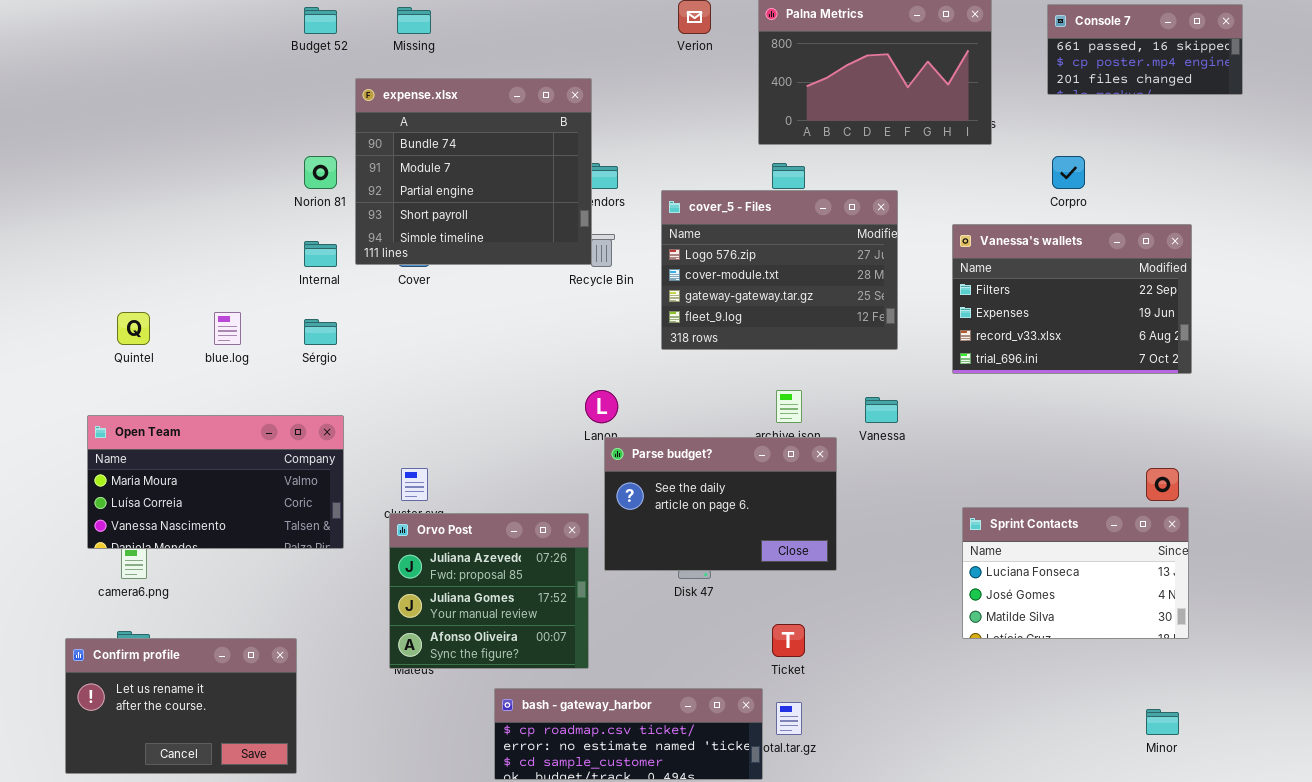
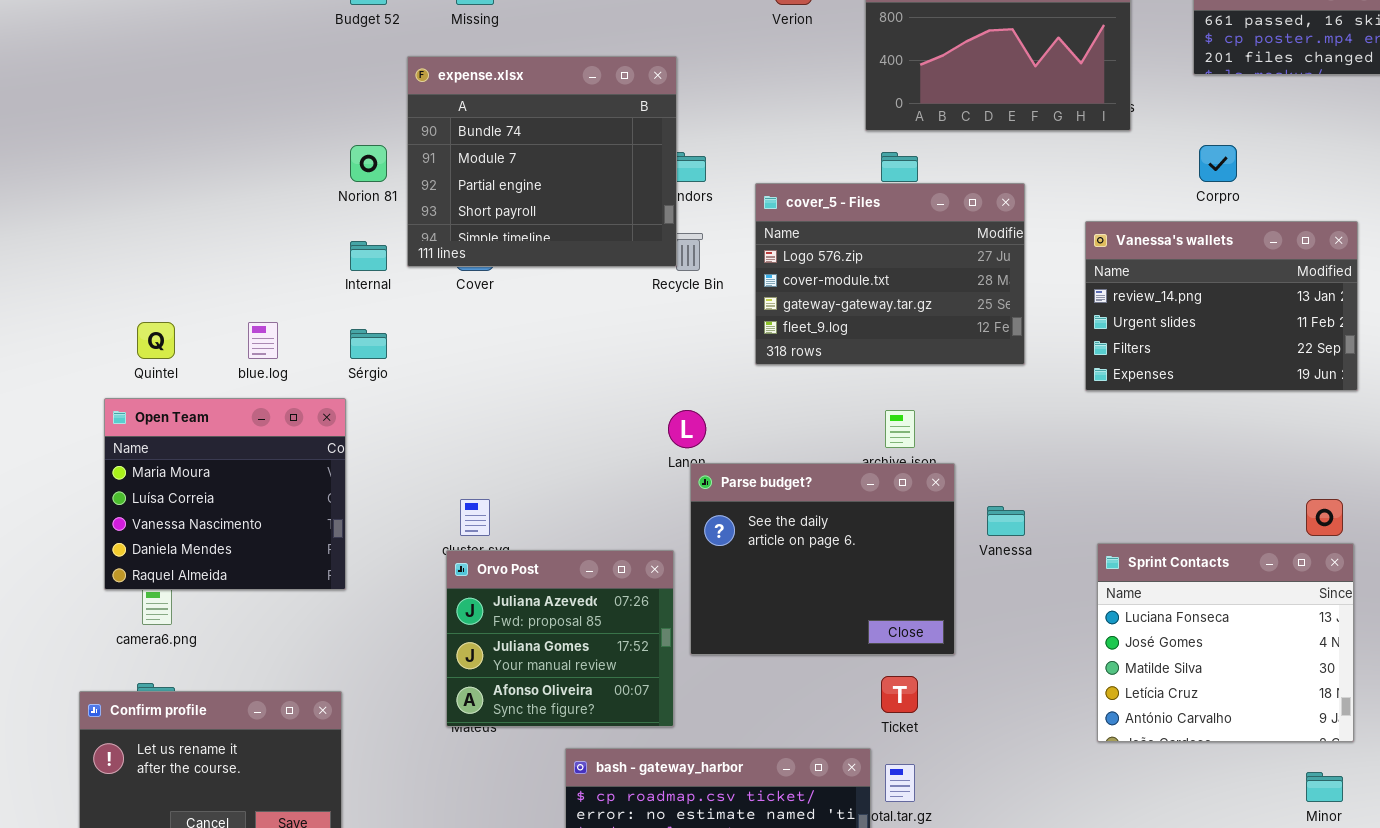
Vanessa's wallets: [952,224,1192,374] -> [1085,221,1358,391], scrolled up 2 rows
Vanessa: [865,397,898,423] -> [987,506,1025,536], moved
Open Team: [87,415,344,549] -> [104,398,346,590], resized
Parse budget?: [604,437,837,571] -> [690,463,955,655], resized
Sprint Contacts: [962,507,1189,639] -> [1097,543,1354,742], resized

